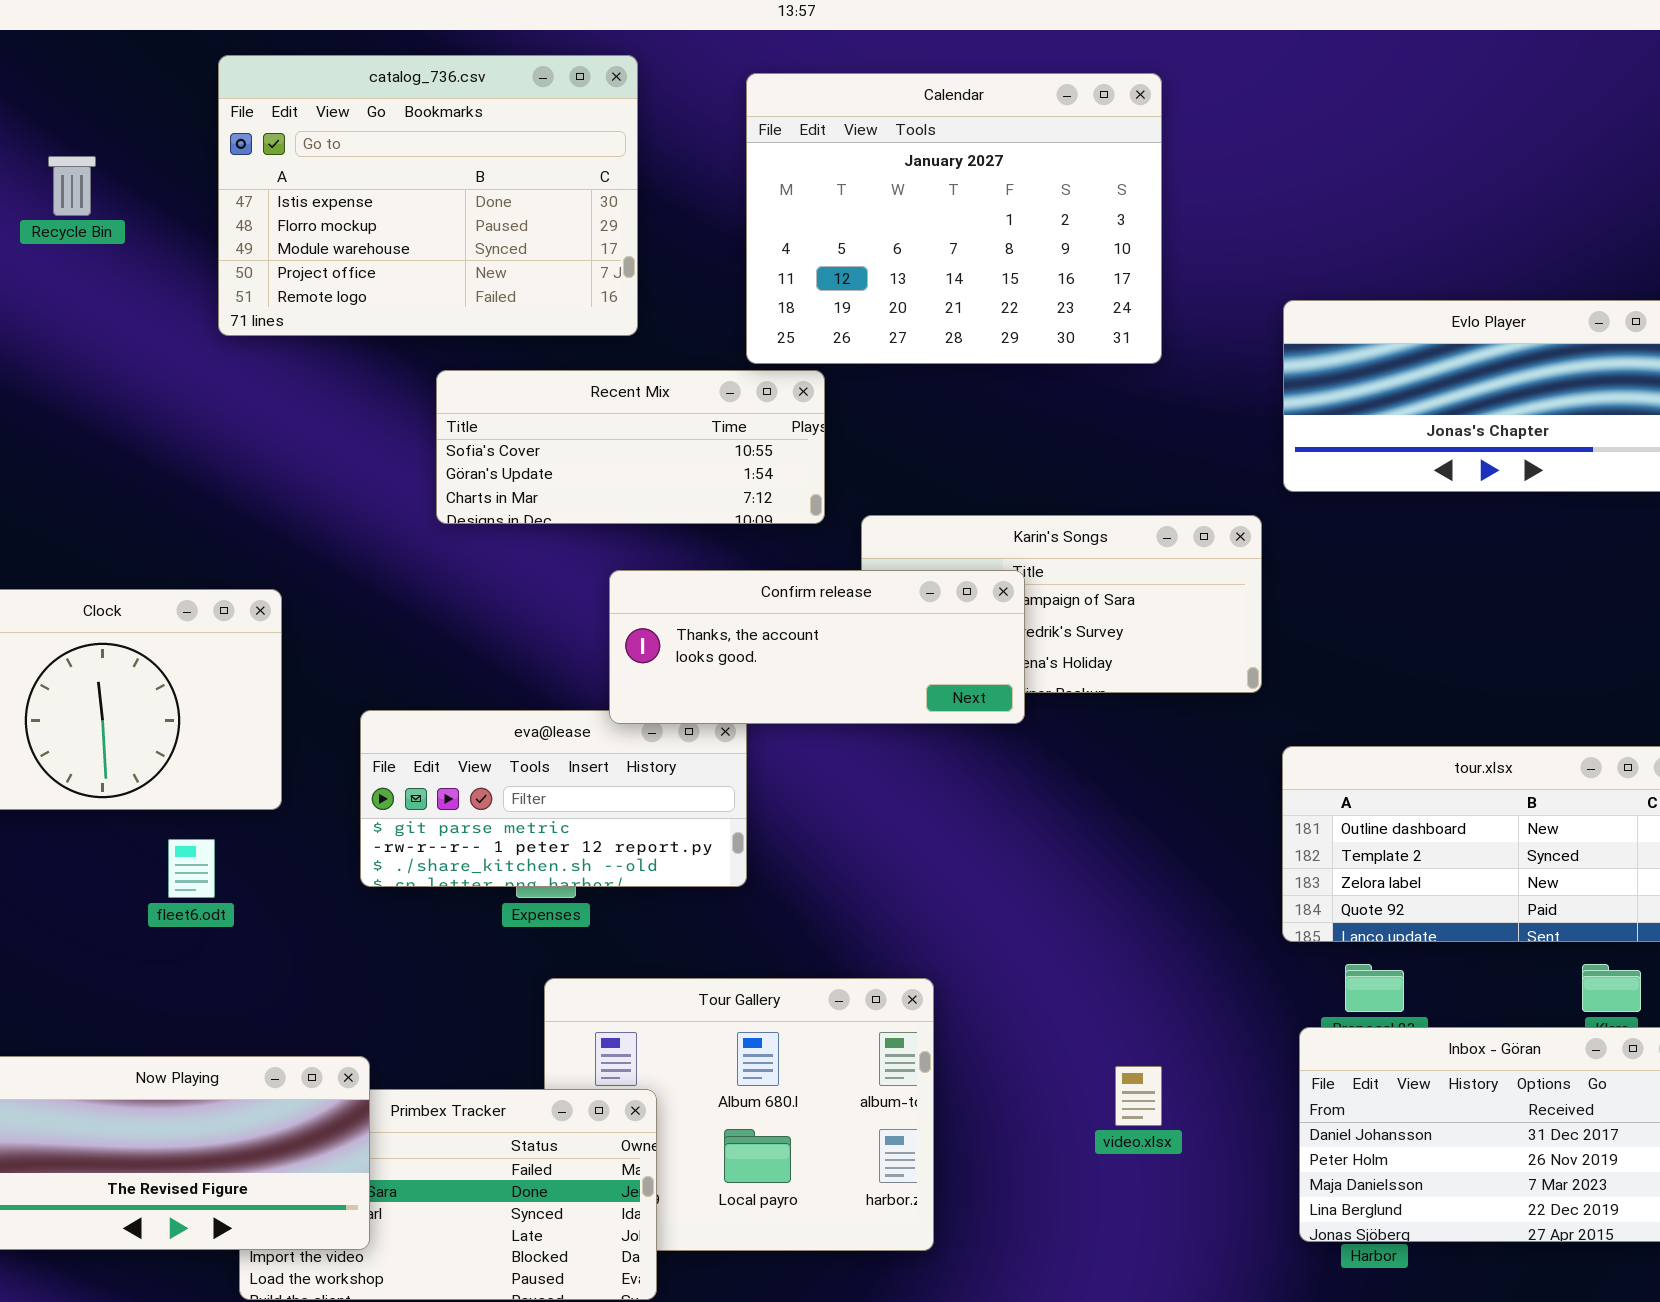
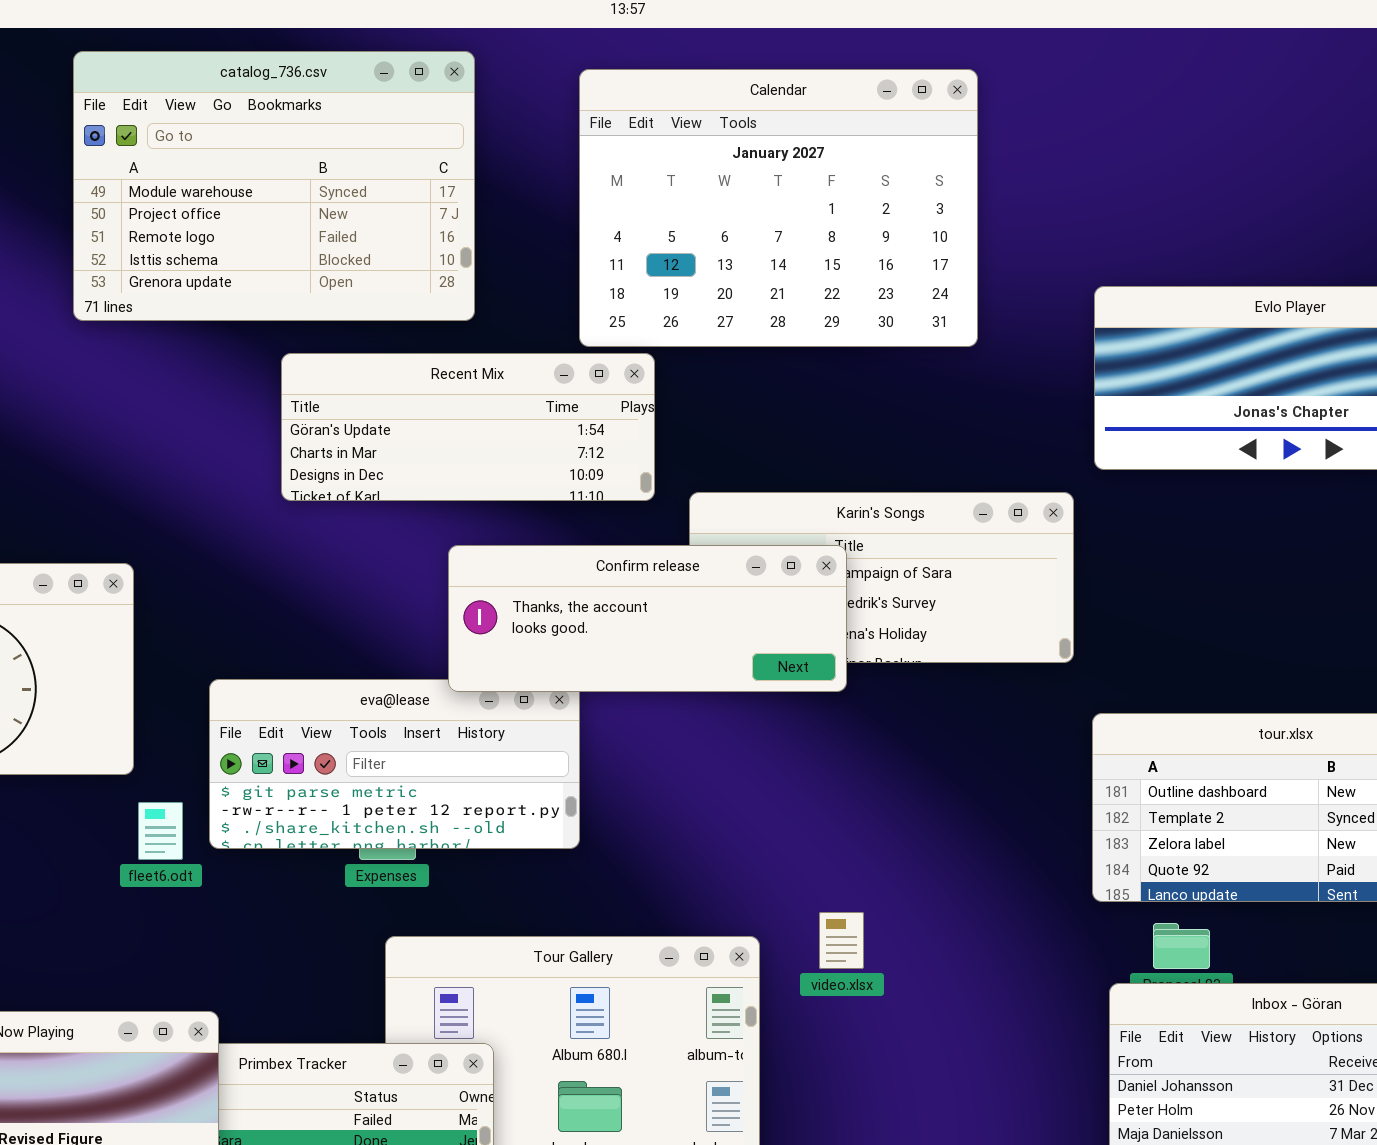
catalog_736.csv: [218,55,638,336] -> [73,51,475,321], scrolled down 2 rows
Recent Mix: [436,370,825,524] -> [281,353,655,501], scrolled down 1 row
fleet6.odt: [168,839,215,898] -> [138,802,183,860], moved
video.xlsx: [1115,1066,1162,1126] -> [819,912,864,969], moved

